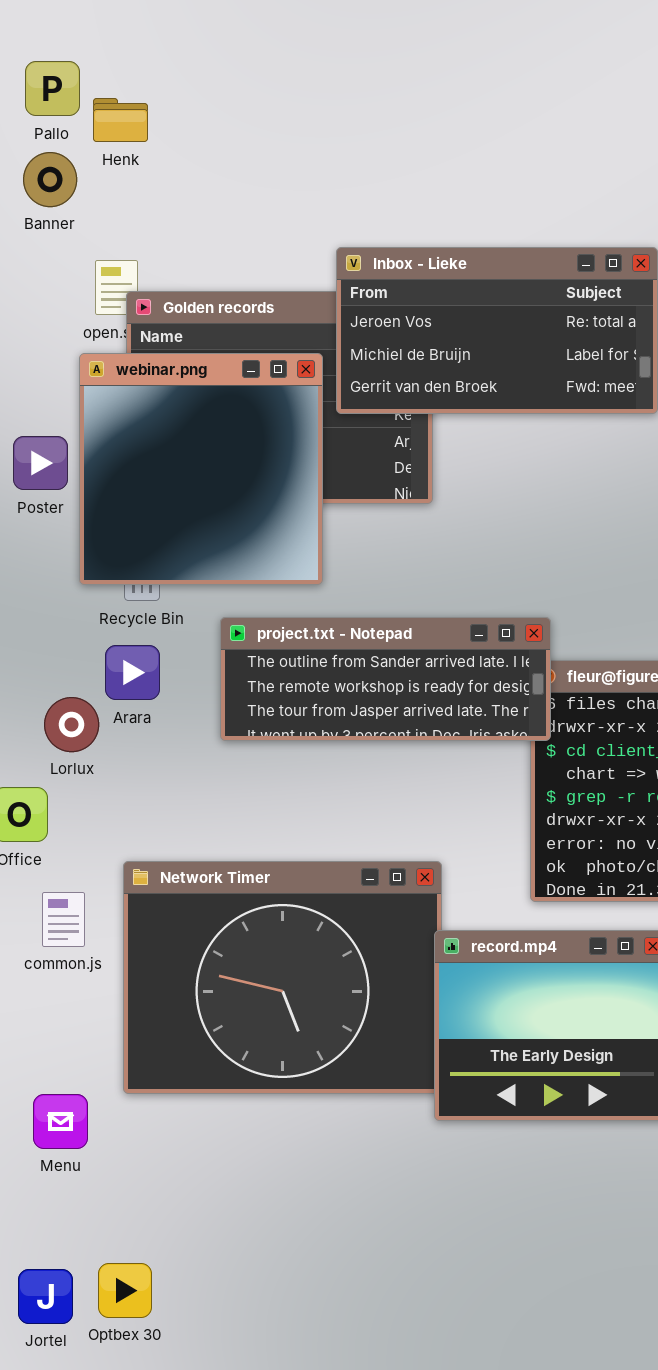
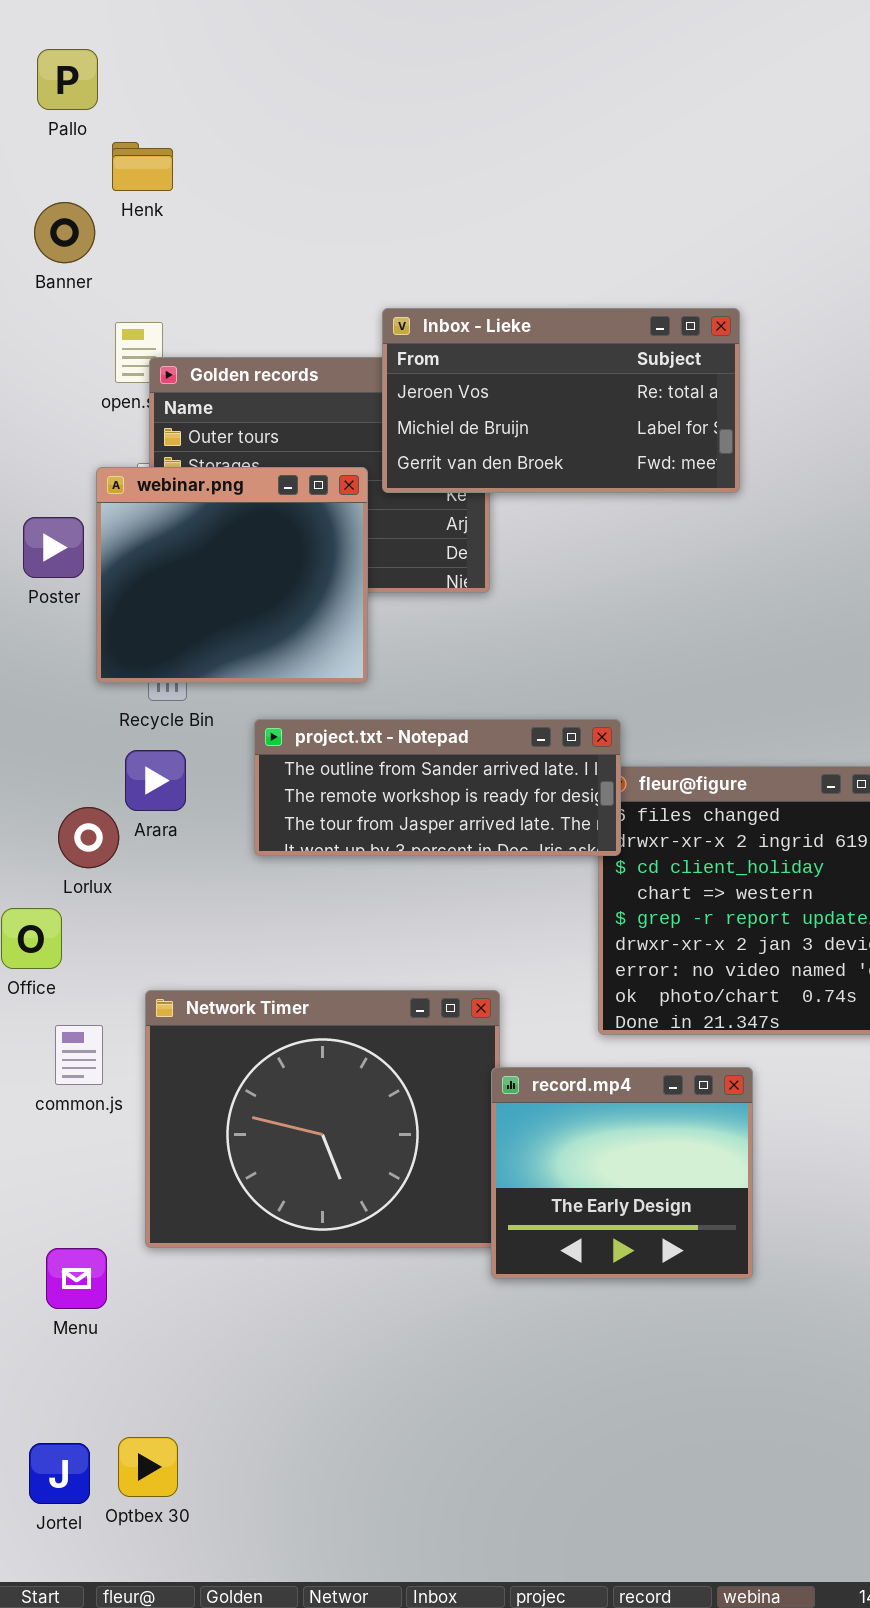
Pallo: [25,61,80,116] -> [37,49,98,110], moved
webinar.png: [79,353,323,585] -> [96,467,368,683], resized

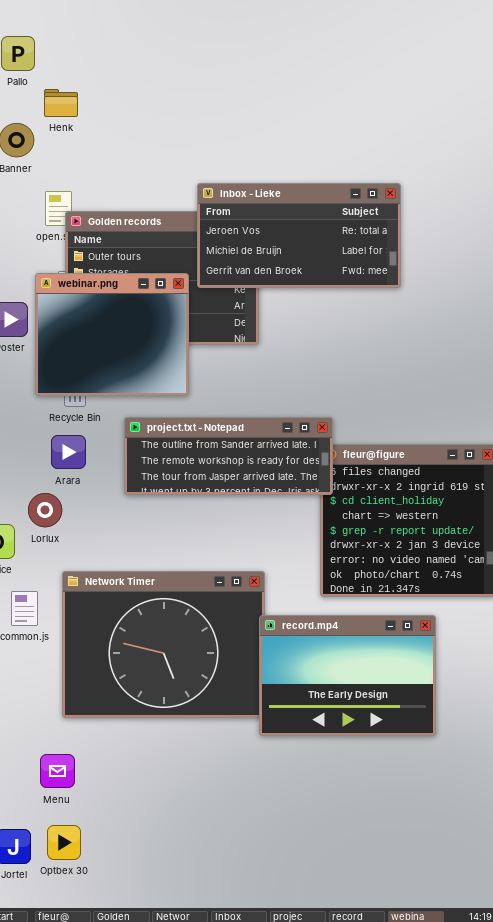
Lorlux: [58,807,119,868] -> [28,493,62,527], moved
record.mp4: [491,1067,753,1279] -> [259,615,436,736], resized
Menu: [46,1248,107,1309] -> [40,754,75,788], moved

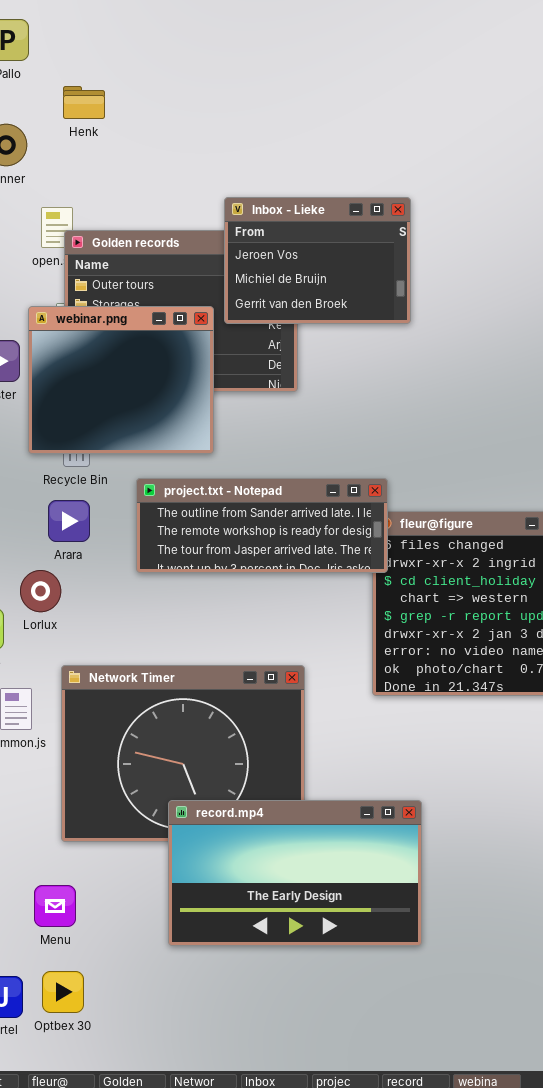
Henk: [44,89,78,117] -> [63,86,105,119], moved
Inbox - Lieke: [197,183,401,288] -> [224,197,411,324], resized
record.mp4: [259,615,436,736] -> [168,800,422,946], moved, resized

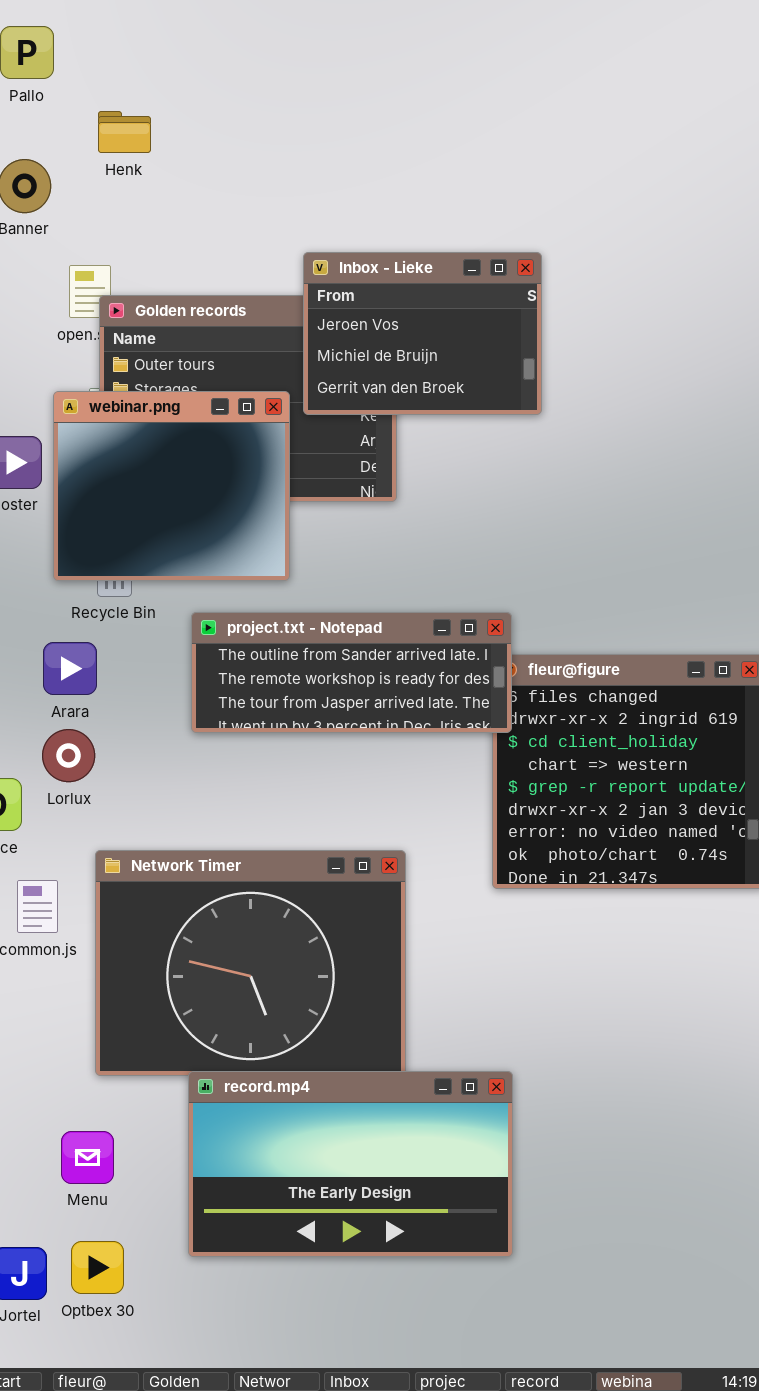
Arara: [48,500,90,542] -> [43,642,97,695], moved
record.mp4: [168,800,422,946] -> [188,1071,513,1257], moved

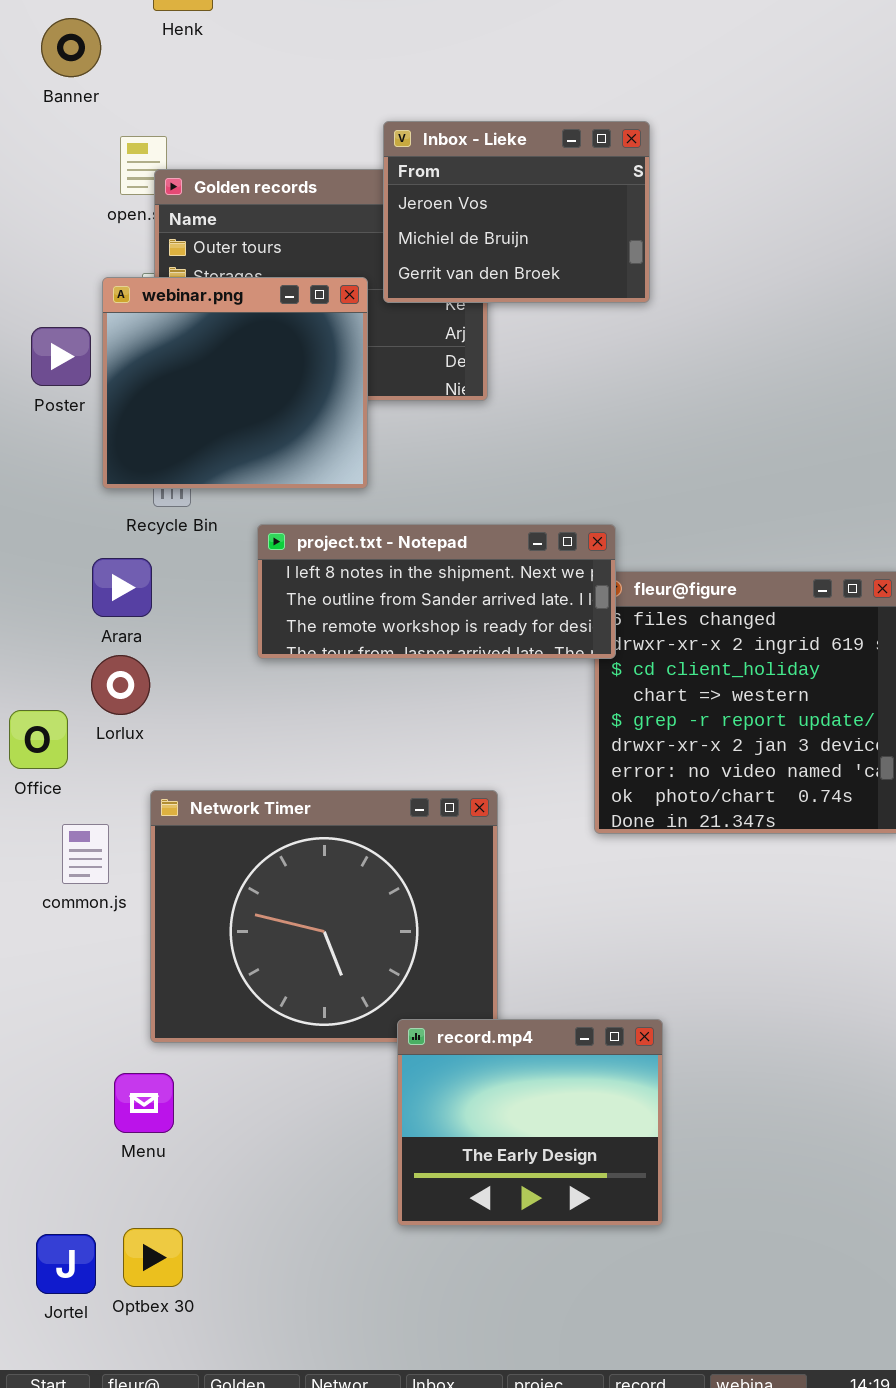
project.txt - Notepad: [191,612,512,733] -> [257,524,616,659], scrolled up 1 row
record.mp4: [188,1071,513,1257] -> [397,1019,663,1226], moved, resized
Menu: [61,1131,114,1184] -> [114,1073,174,1133], moved

